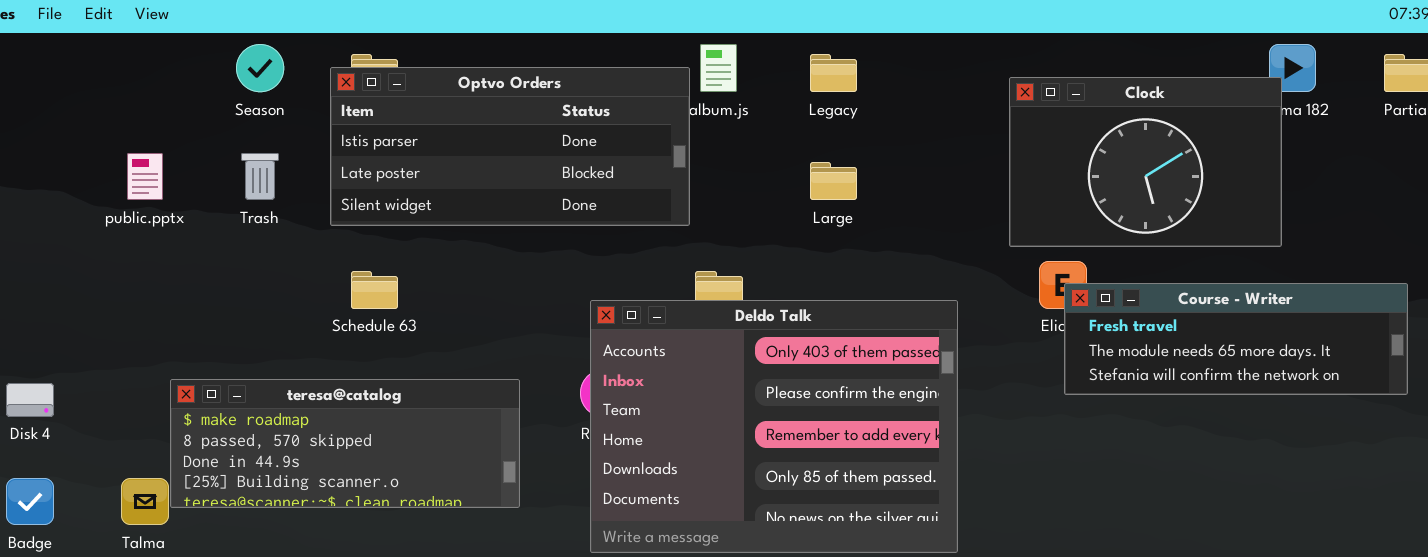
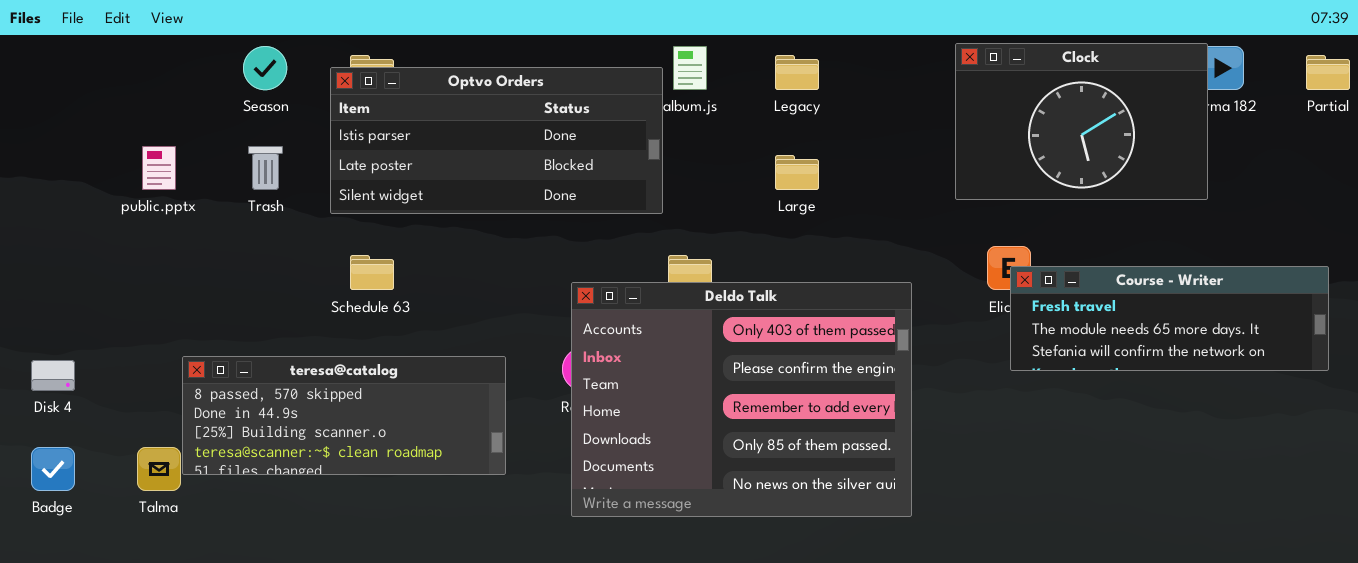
Clock: [1009,77,1282,247] -> [955,43,1208,200], moved
teresa@catalog: [170,379,520,508] -> [182,356,506,475], scrolled down 1 row

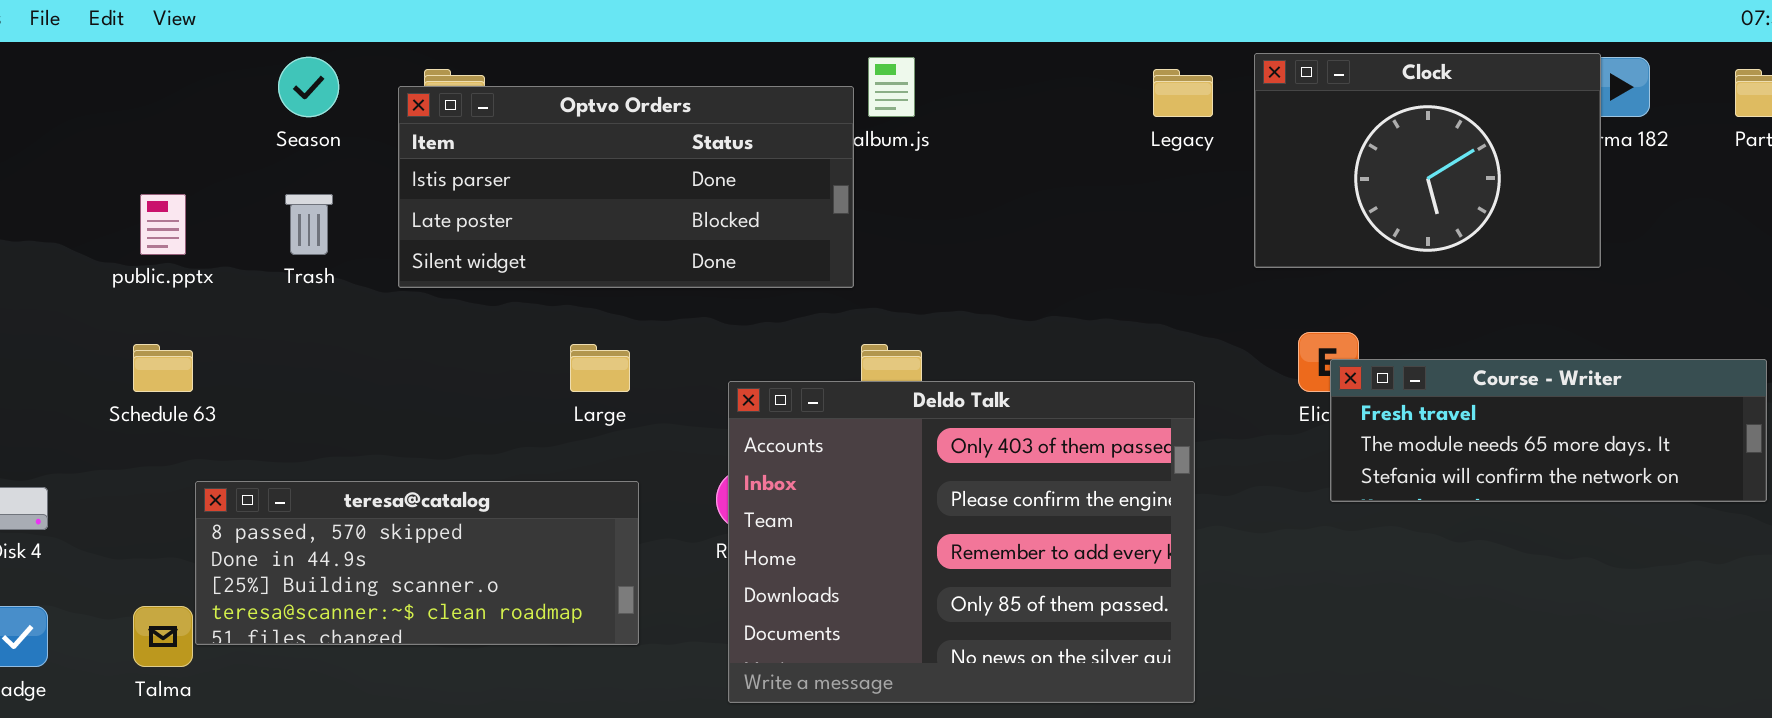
Legacy: [775,55,819,90] -> [1153,69,1213,117], moved
Large: [775,155,819,190] -> [570,344,630,392], moved
Schedule 63: [350,255,394,290] -> [133,344,193,392], moved

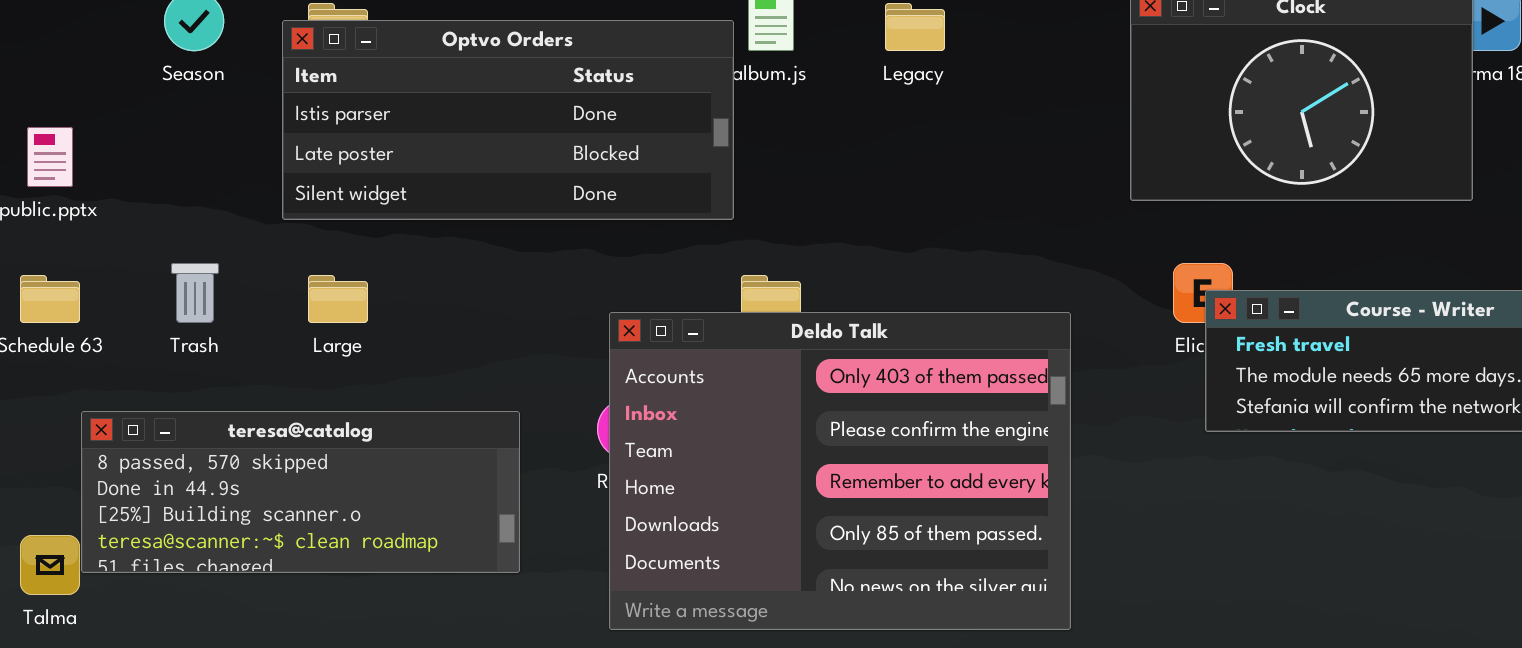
Legacy: [1153,69,1213,117] -> [885,3,945,51], moved
Trash: [285,194,333,255] -> [171,263,219,323], moved
Large: [570,344,630,392] -> [308,275,368,323], moved

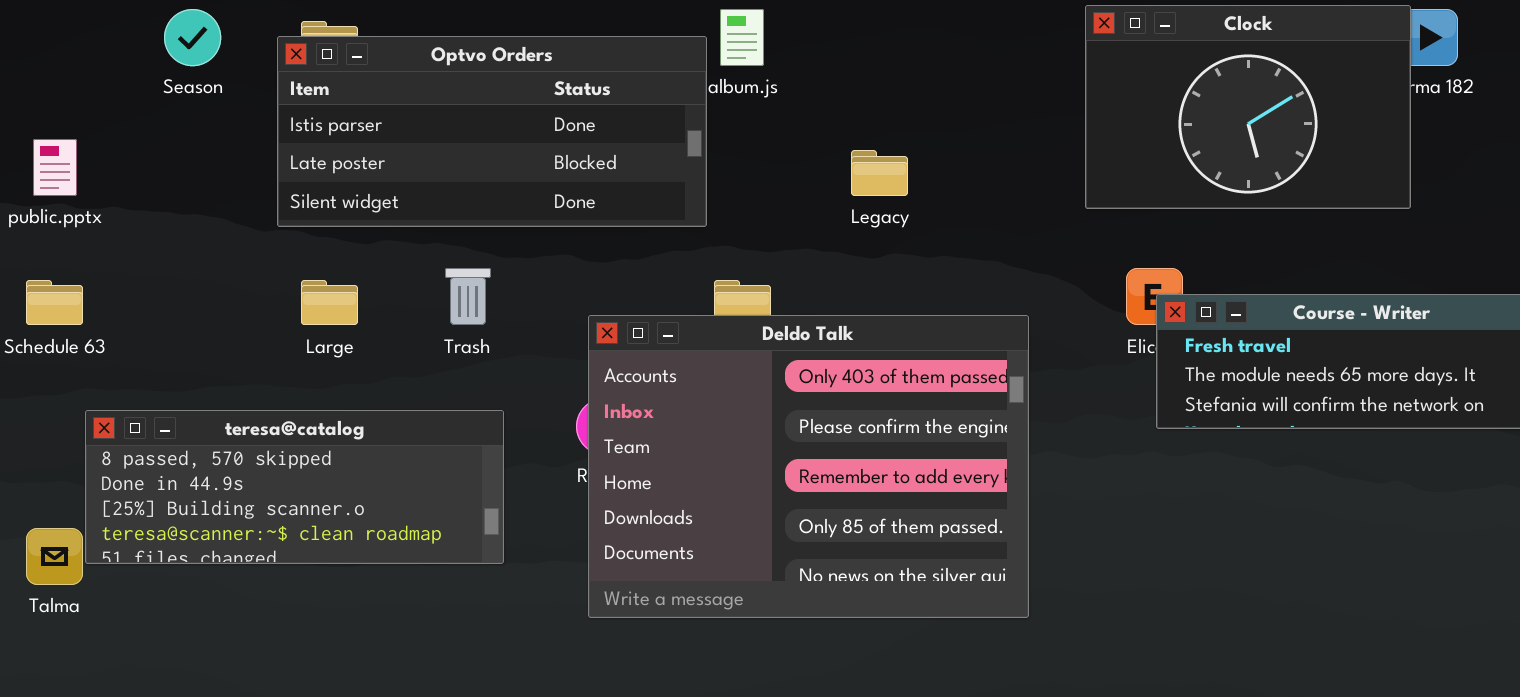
Legacy: [885,3,945,51] -> [851,150,908,196], moved
Trash: [171,263,219,323] -> [445,268,491,325], moved

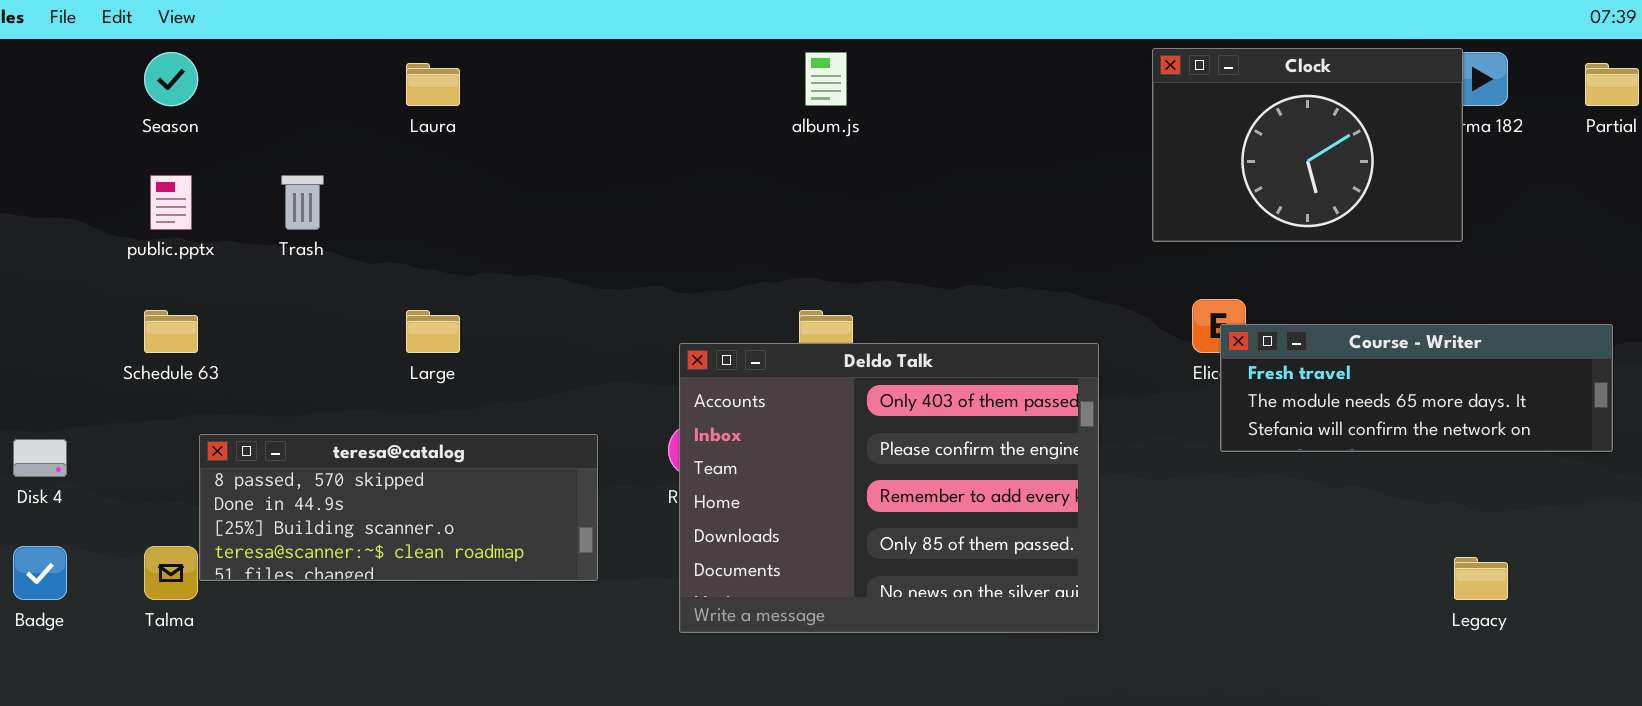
Season: [164,9,221,66] -> [144,52,198,106], moved
Optvo Orders: [277,36,707,227] -> none, closed
Legacy: [851,150,908,196] -> [1454,557,1508,600], moved
Trash: [445,268,491,325] -> [281,175,324,230], moved

